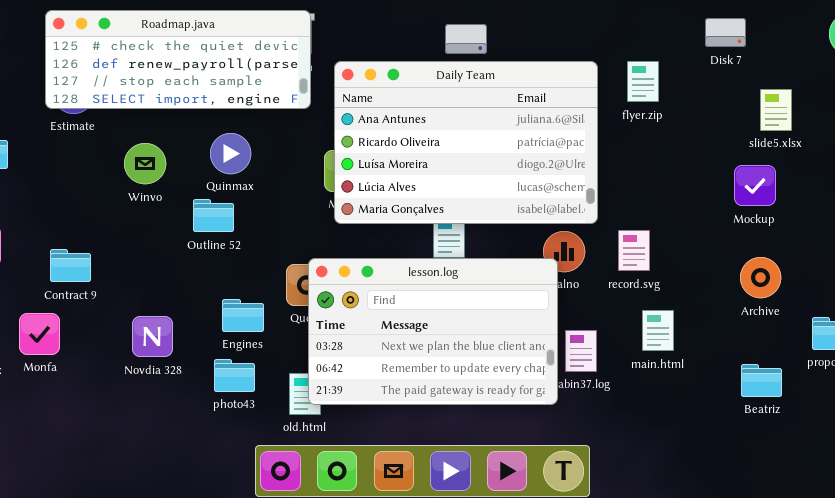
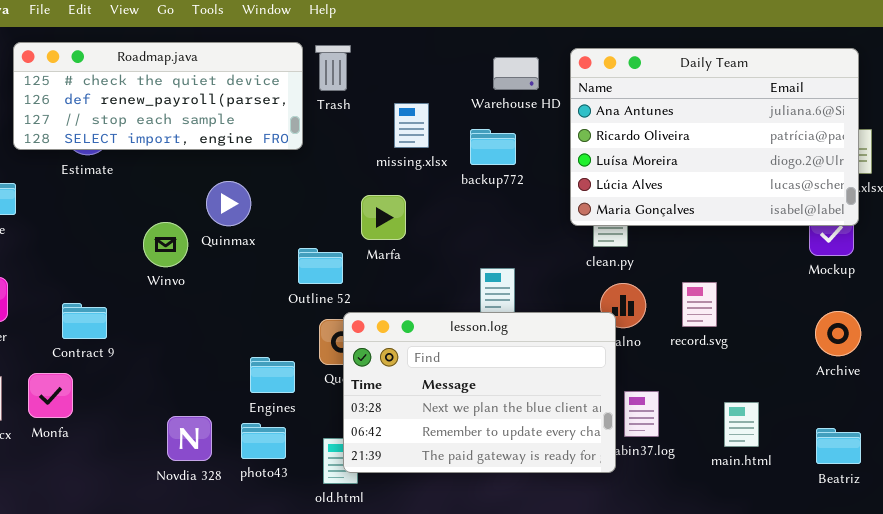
Roadmap.java: [45,10,311,109] -> [13,42,303,150], moved
Daily Team: [334,61,598,224] -> [570,48,859,226], moved
Quinmax: [210,133,251,174] -> [206,181,251,226], moved
Winvo: [124,143,166,184] -> [143,222,188,267], moved
Outline 52: [193,199,234,232] -> [298,248,343,284], moved
main.html: [642,310,674,351] -> [724,402,759,447], moved
Novdia 328: [132,316,173,357] -> [167,416,212,461], moved

